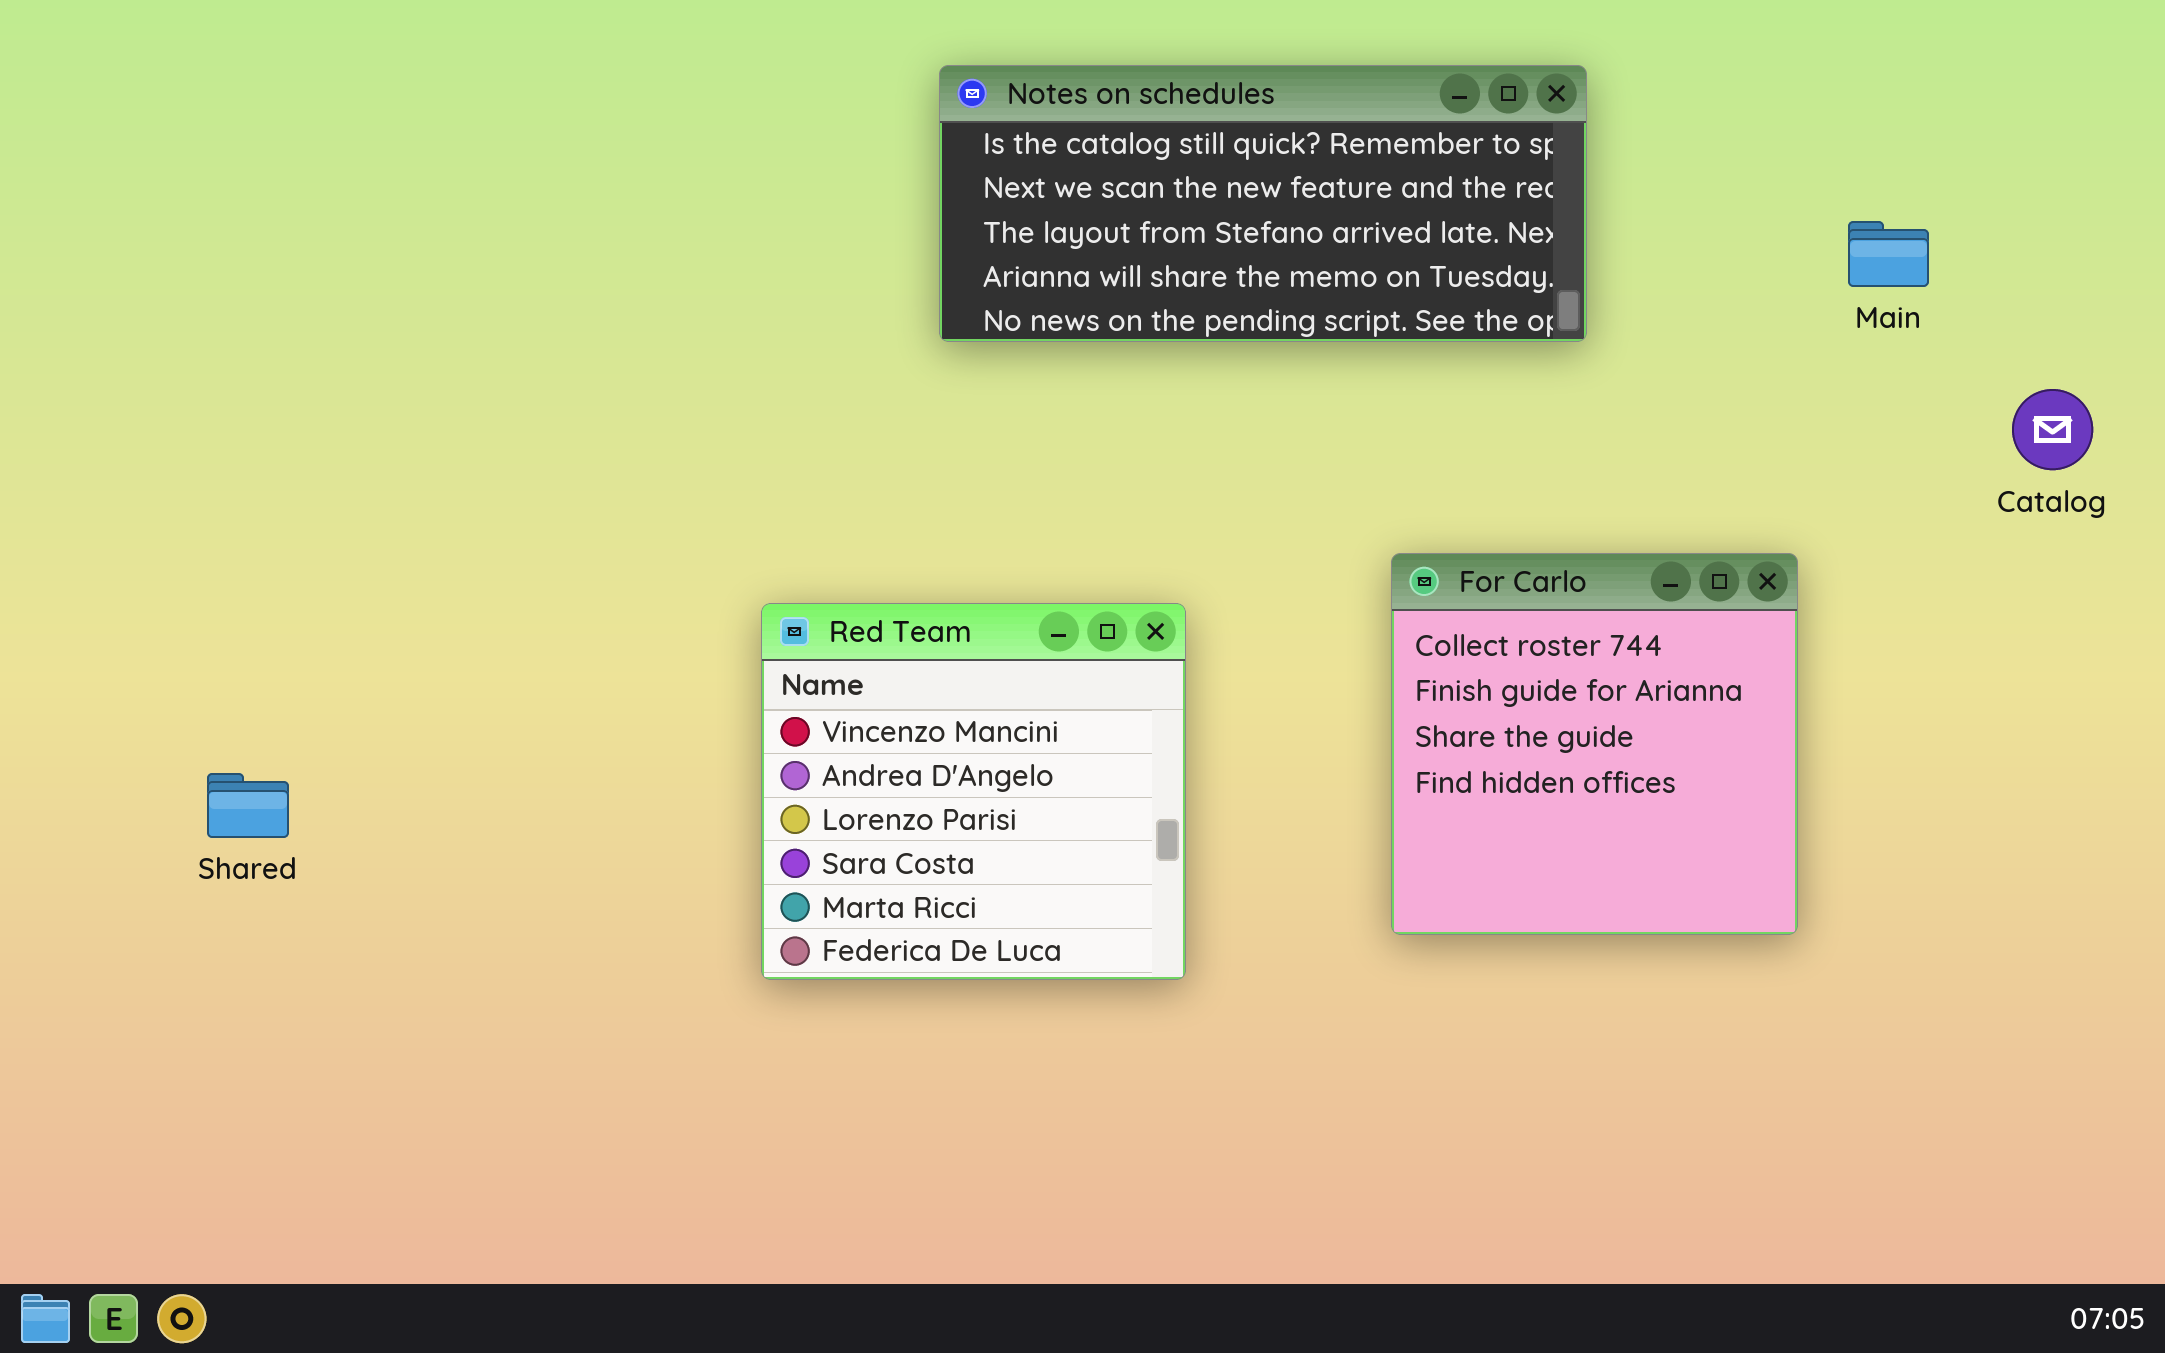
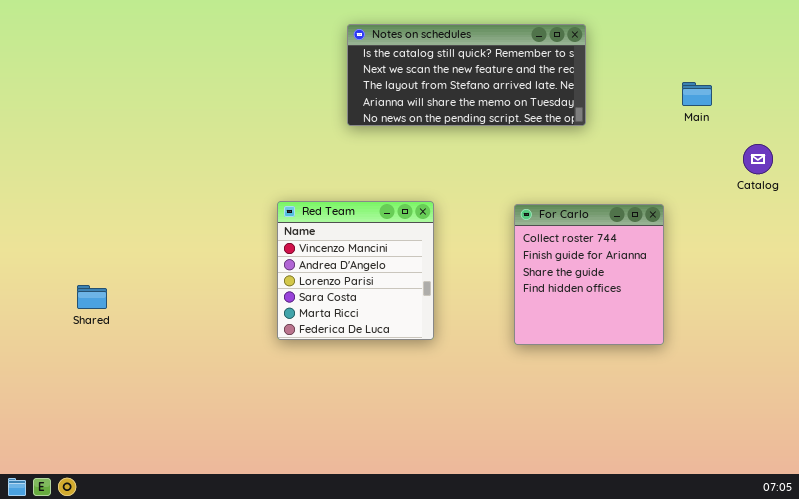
Red Team: [761,603,1186,980] -> [277,201,434,340], moved

